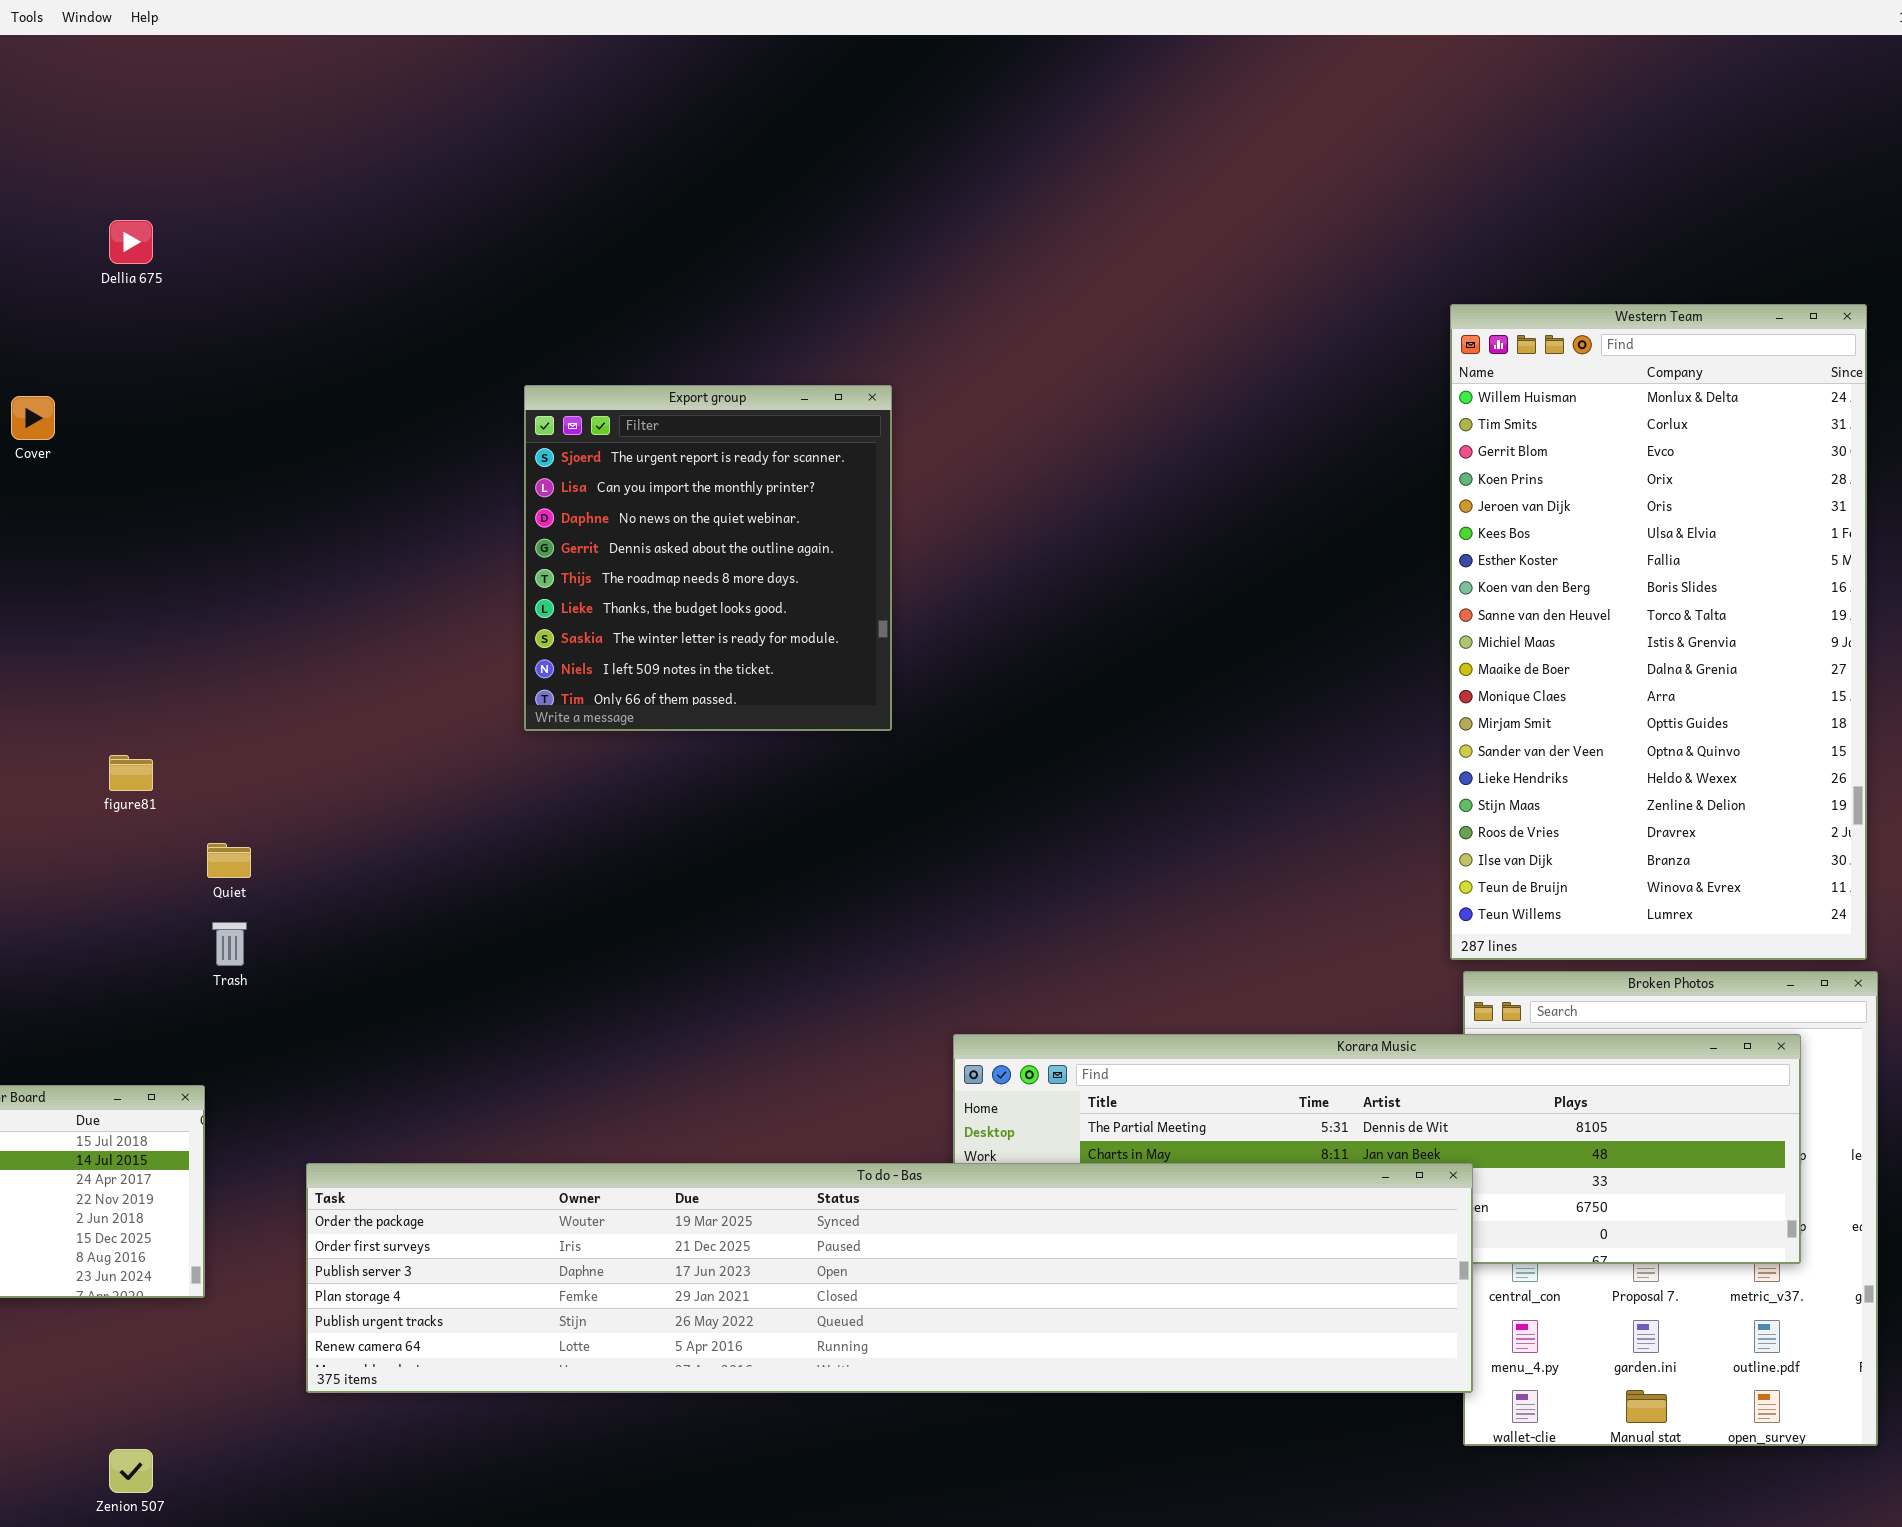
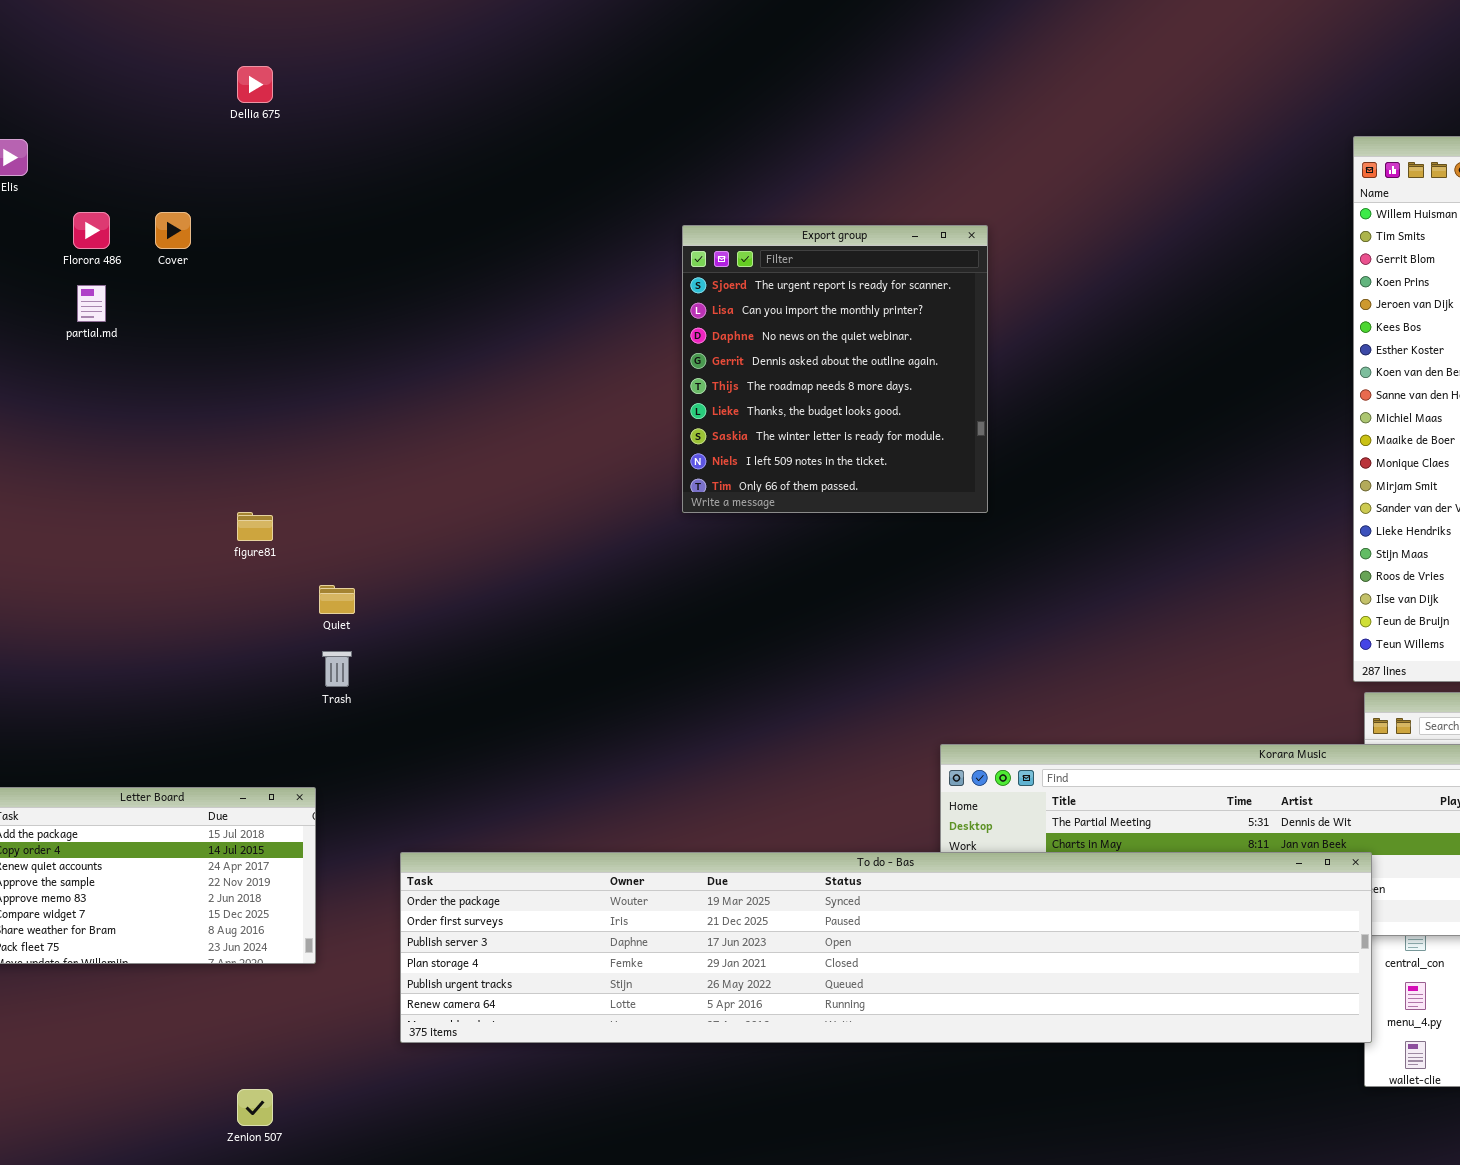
Export group: [524,385,892,731] -> [682,225,988,513], moved

